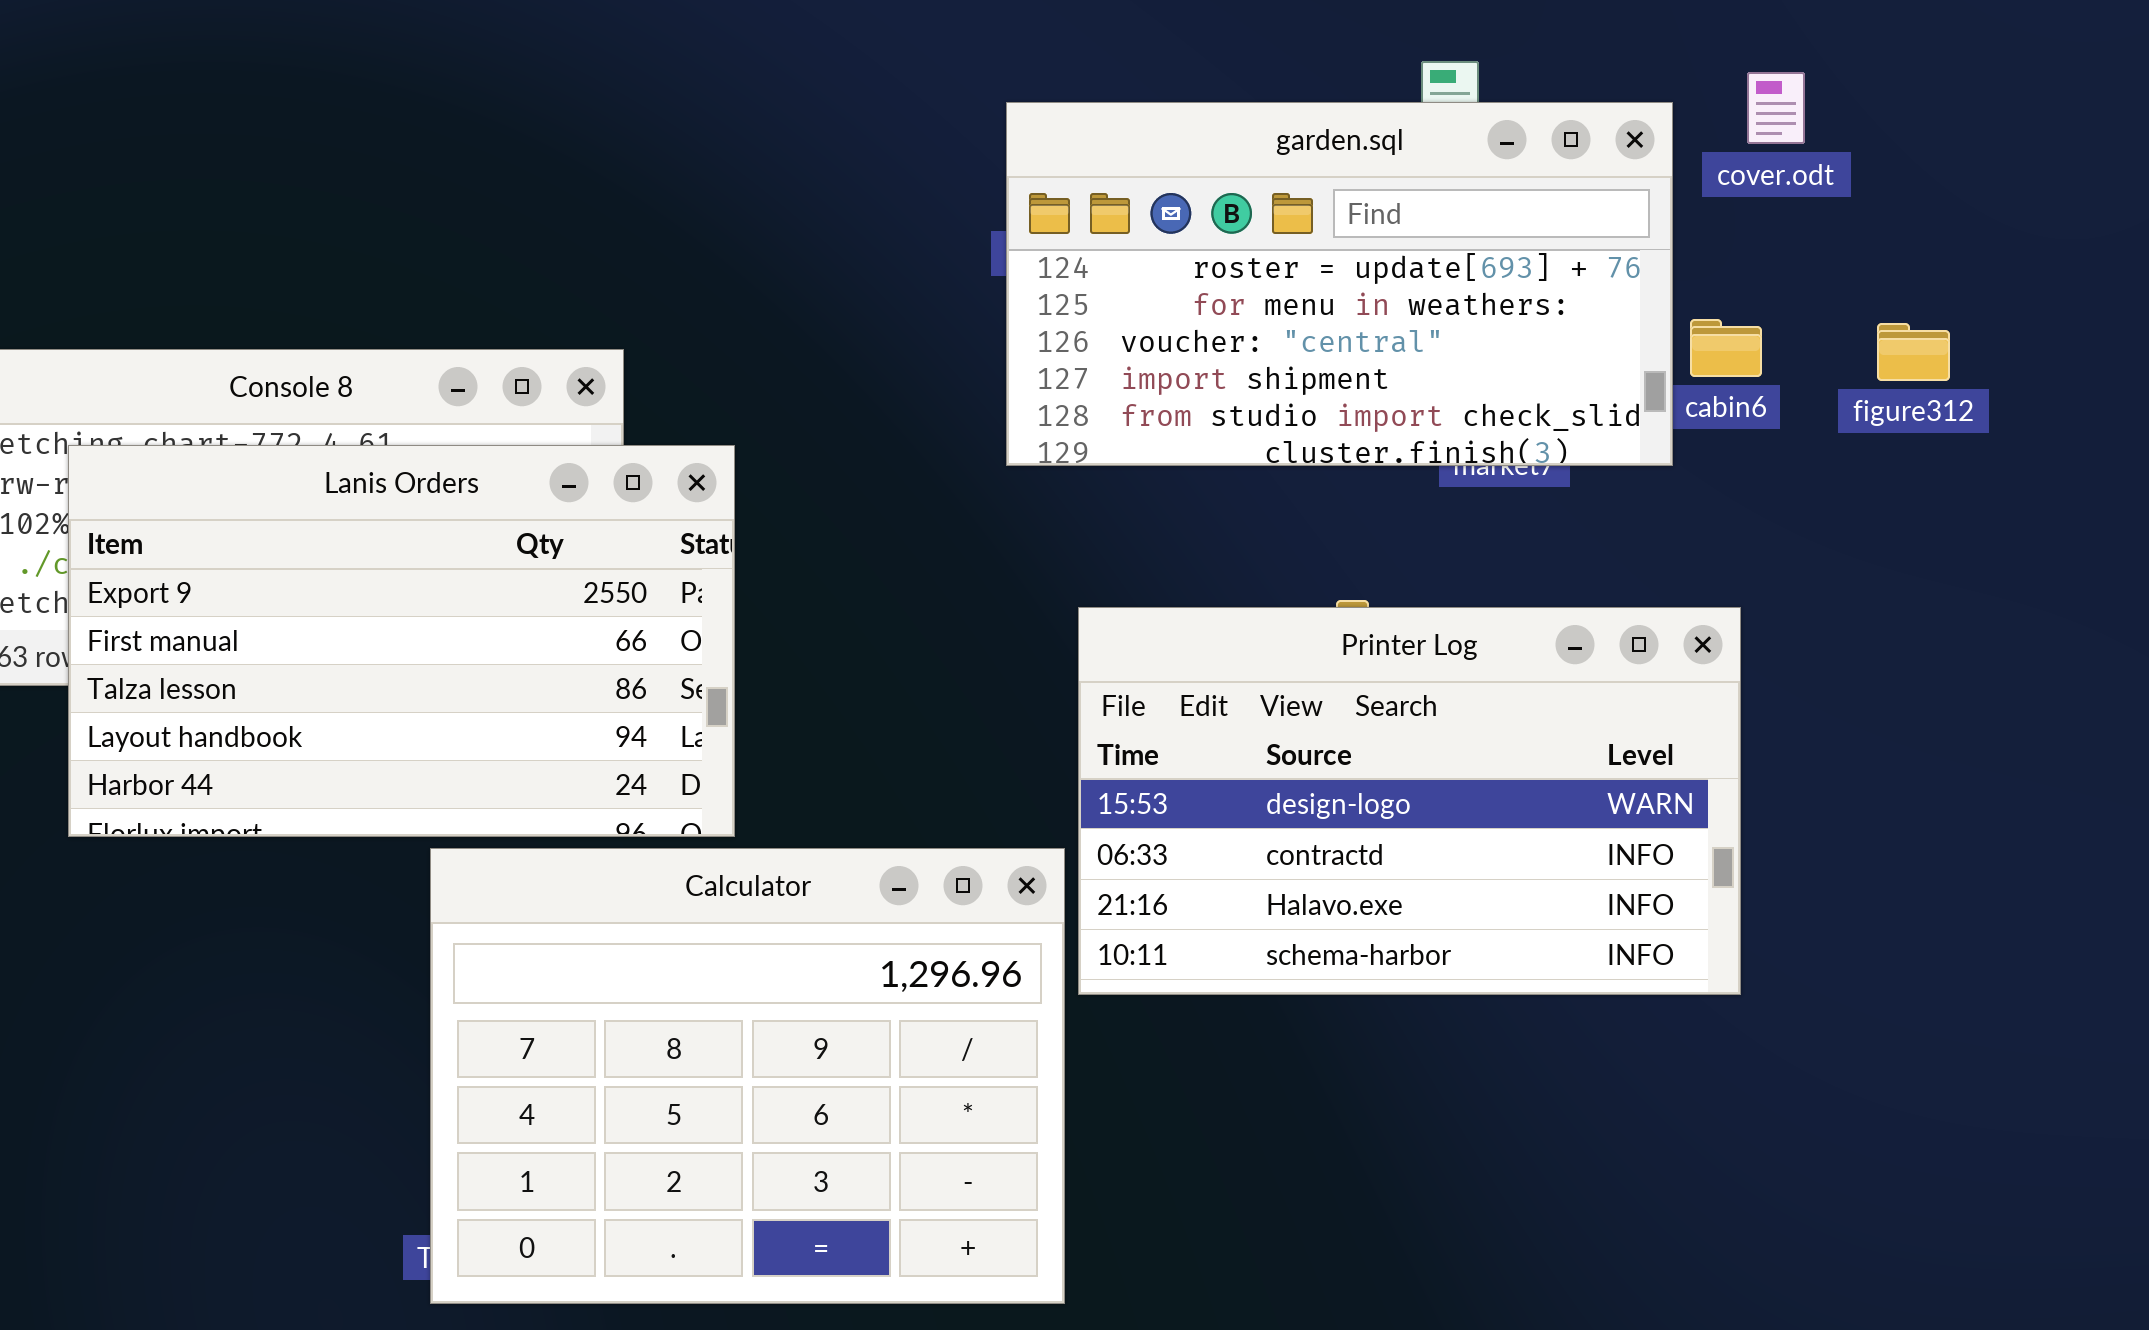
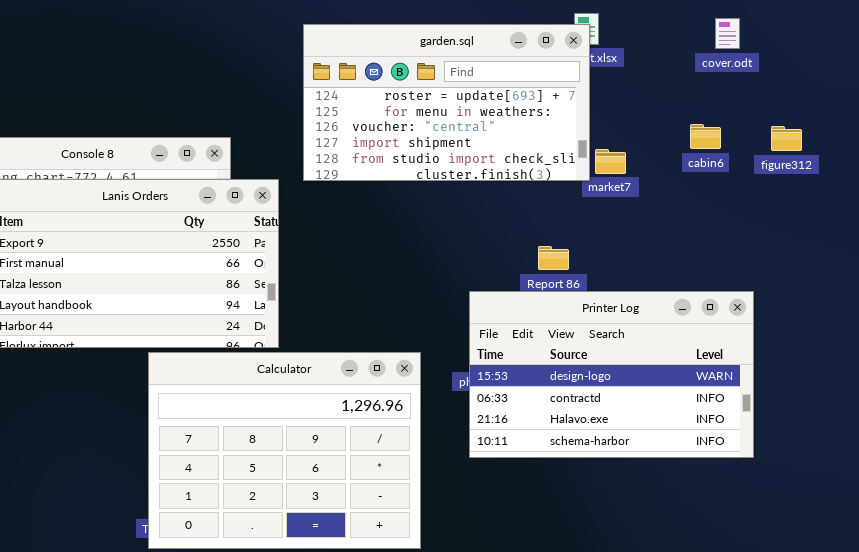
garden.sql: [1006,102,1673,466] -> [303,24,590,181], moved
Printer Log: [1078,607,1741,995] -> [469,291,754,458], moved

